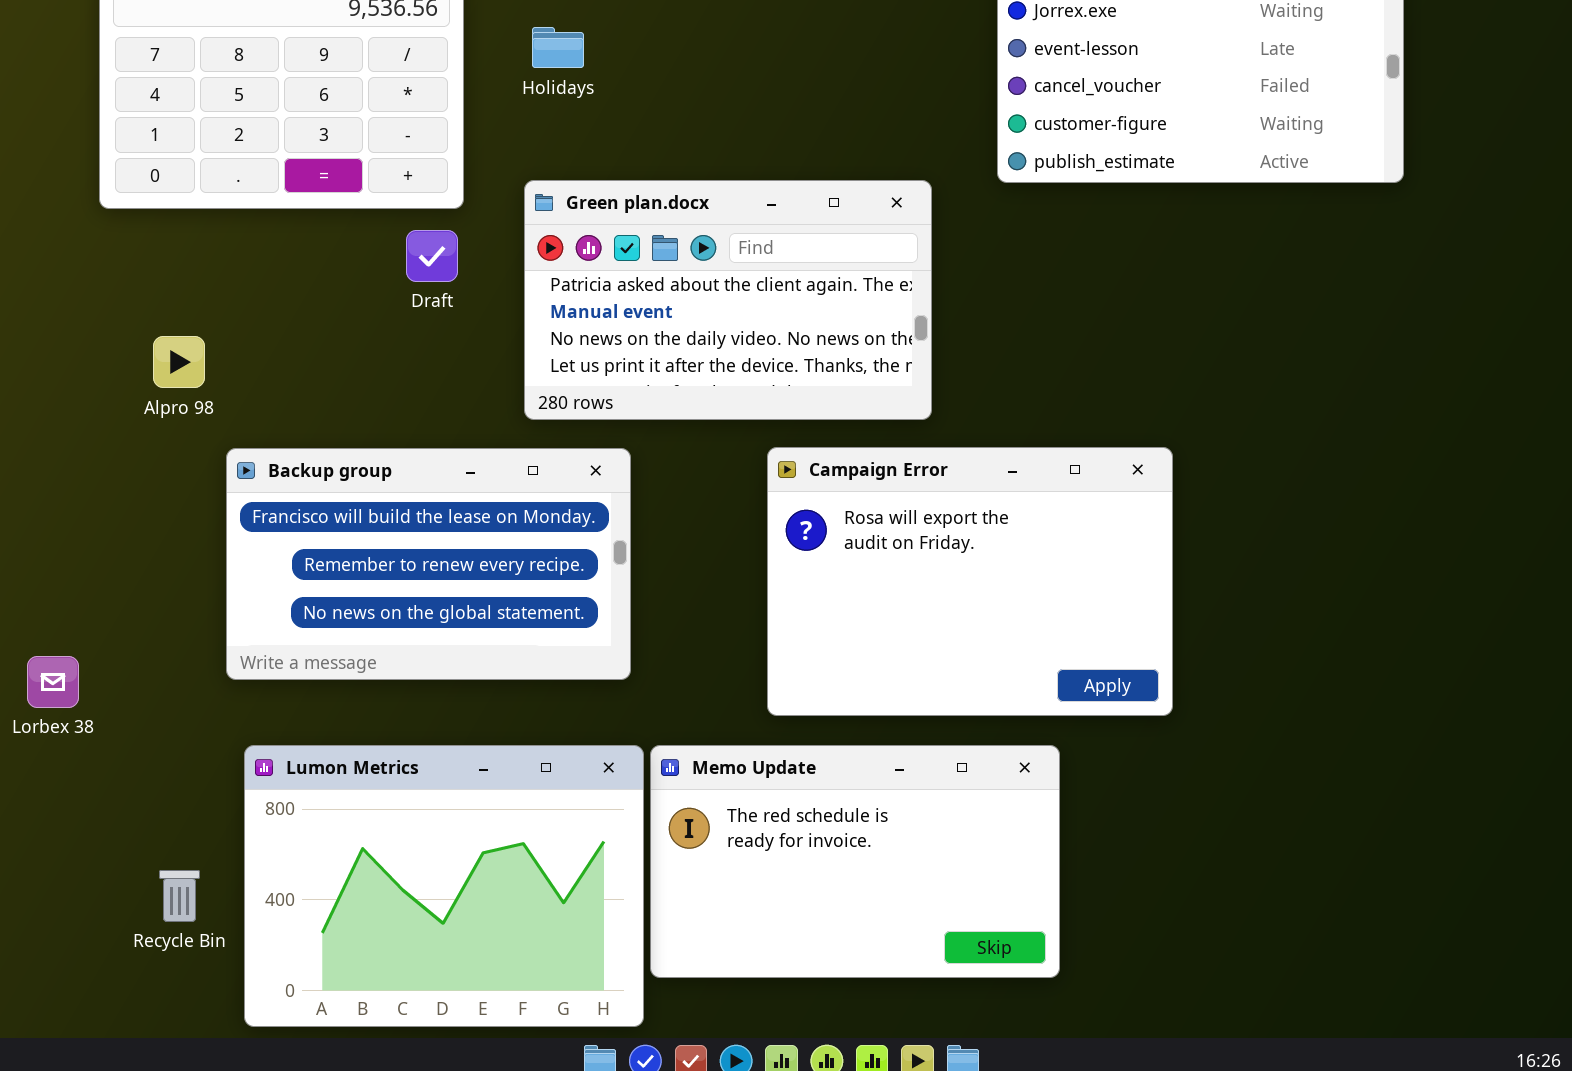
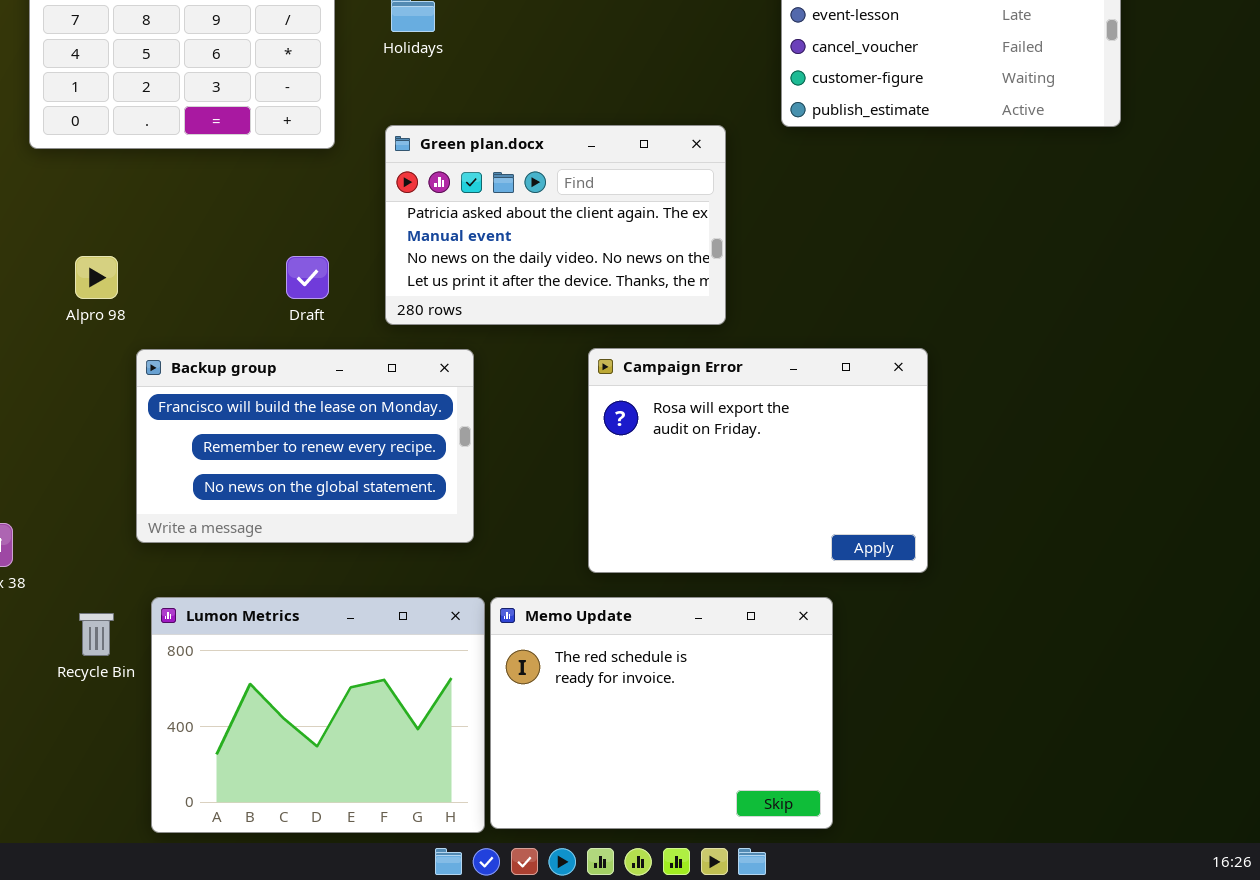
Draft: [406,230,458,282] -> [286,256,329,299], moved
Memo Update: [650,745,1060,978] -> [490,597,833,829], resized
Recycle Bin: [159,870,200,922] -> [79,613,114,656], moved

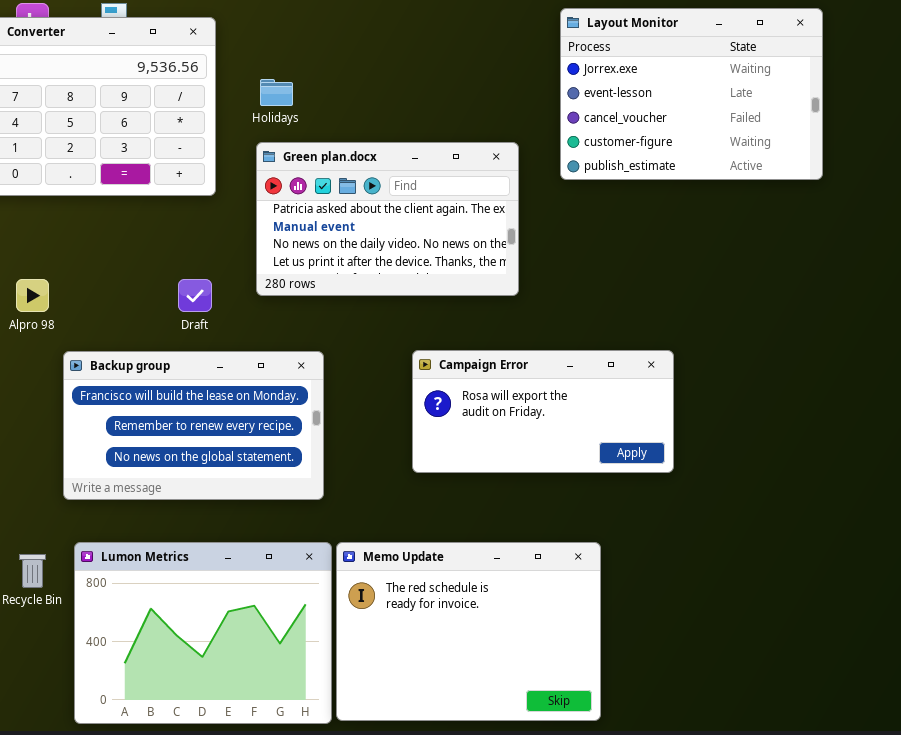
Green plan.docx: [385,125,726,325] -> [256,142,519,296], moved
Campaign Error: [588,348,928,573] -> [412,350,674,473], resized

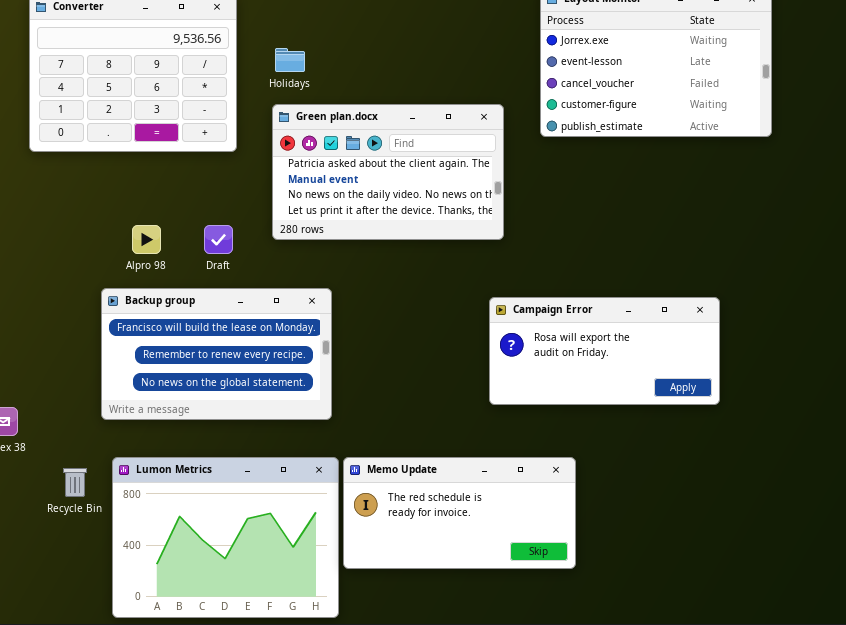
Alpro 98: [16,279,49,312] -> [132,225,161,254], moved
Campaign Error: [412,350,674,473] -> [489,297,720,405], moved
Memo Update: [336,542,601,721] -> [343,457,576,569], resized

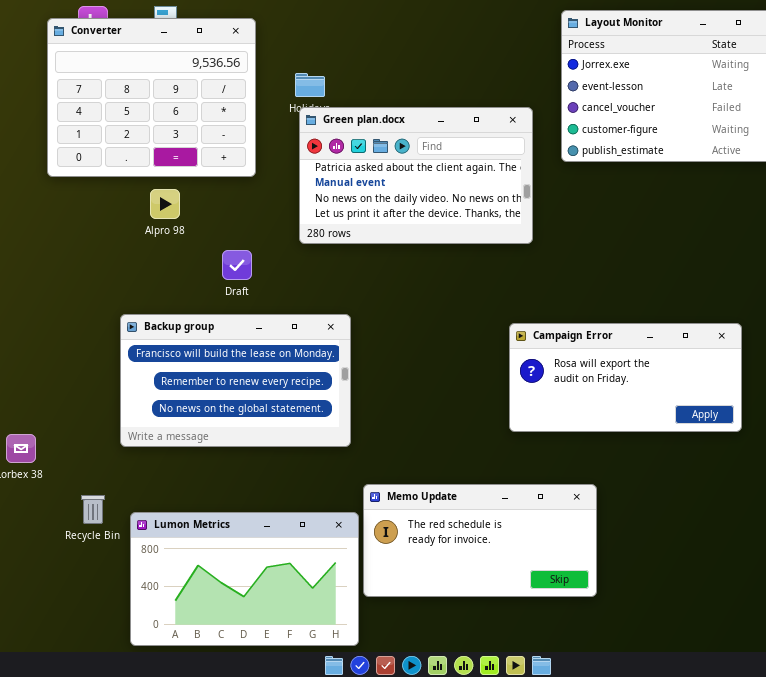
Green plan.docx: [272,104,504,240] -> [299,107,533,244], moved
Alpro 98: [132,225,161,254] -> [150,189,180,219], moved
Lumon Metrics: [112,457,339,618] -> [130,512,359,646], resized

